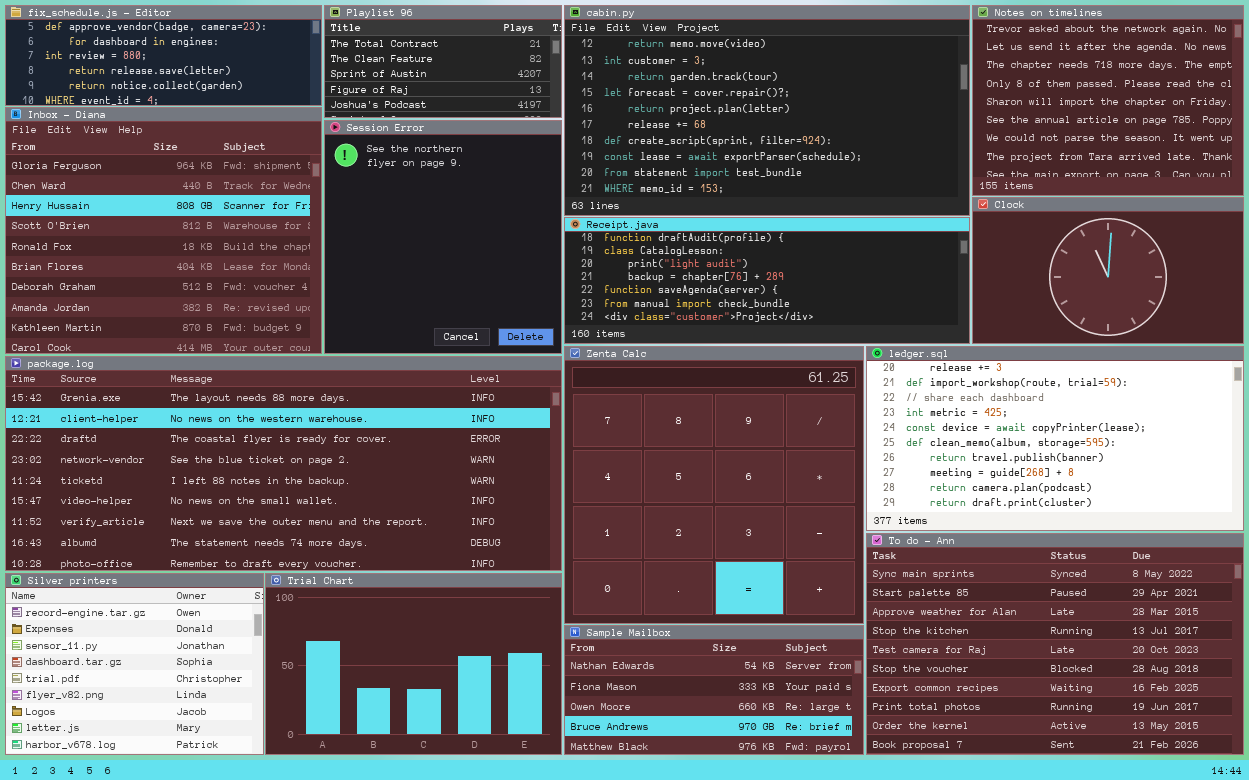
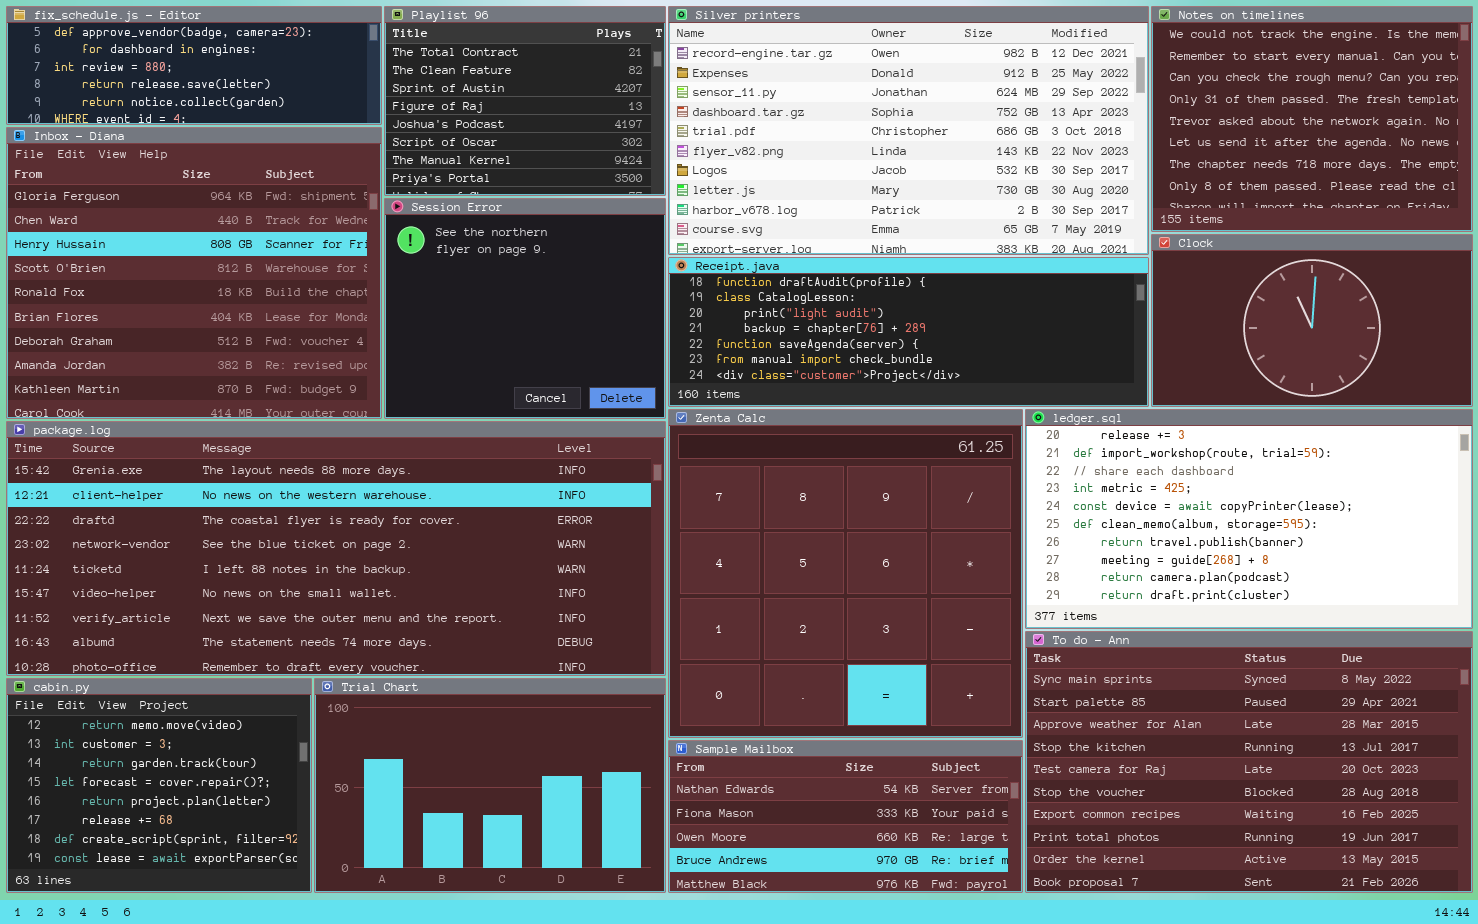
Playlist 96: [324,5,562,118] -> [384,6,666,196], resized
cabin.py: [564,5,970,216] -> [6,678,312,893], moved, resized
Notes on timelines: [972,5,1244,196] -> [1151,6,1473,232], scrolled up 4 rows
Session Error: [324,120,562,354] -> [384,198,666,419], resized
Silver printers: [5,573,264,755] -> [668,6,1149,255], moved, resized

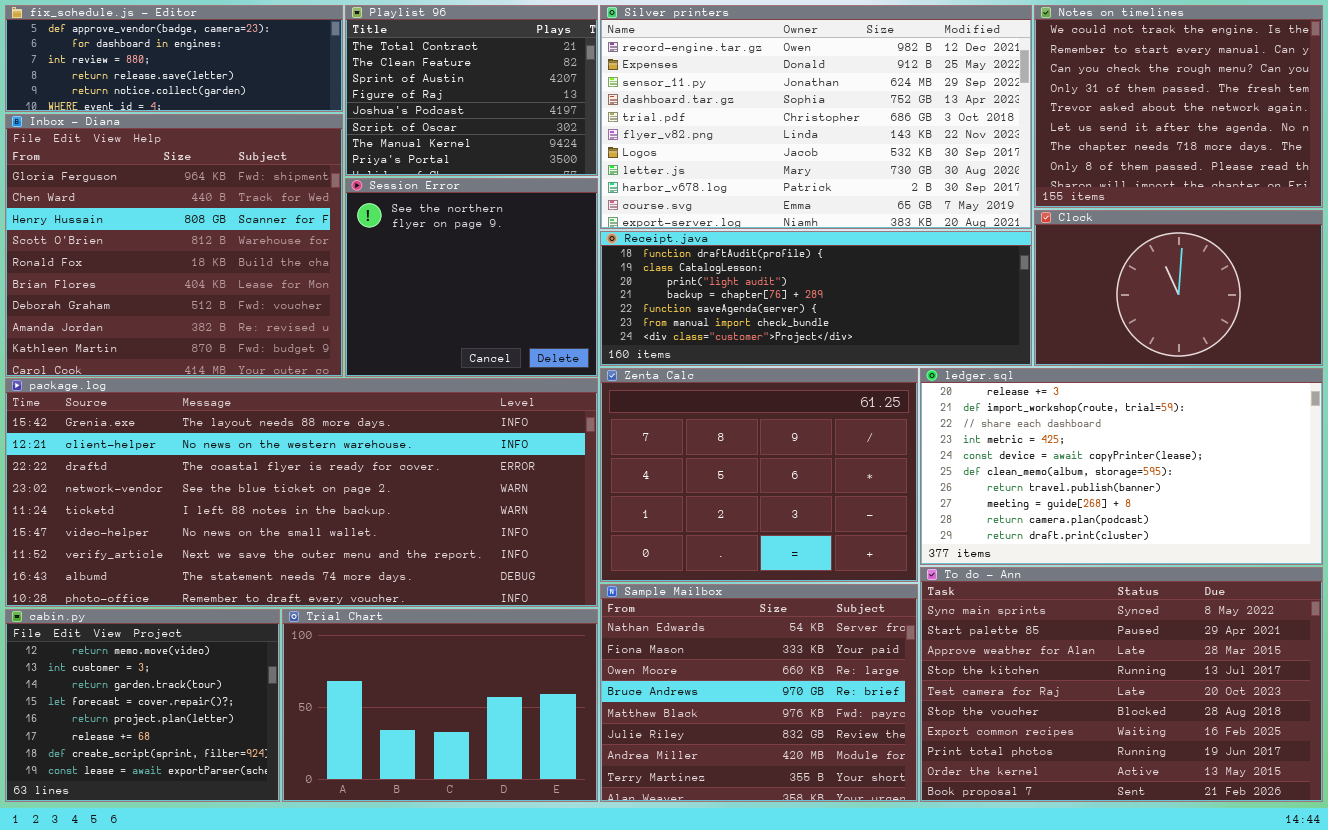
Zenta Calc: [668,409,1023,738] -> [600,368,918,582], resized
Sample Mailbox: [668,740,1023,893] -> [600,584,918,802], resized

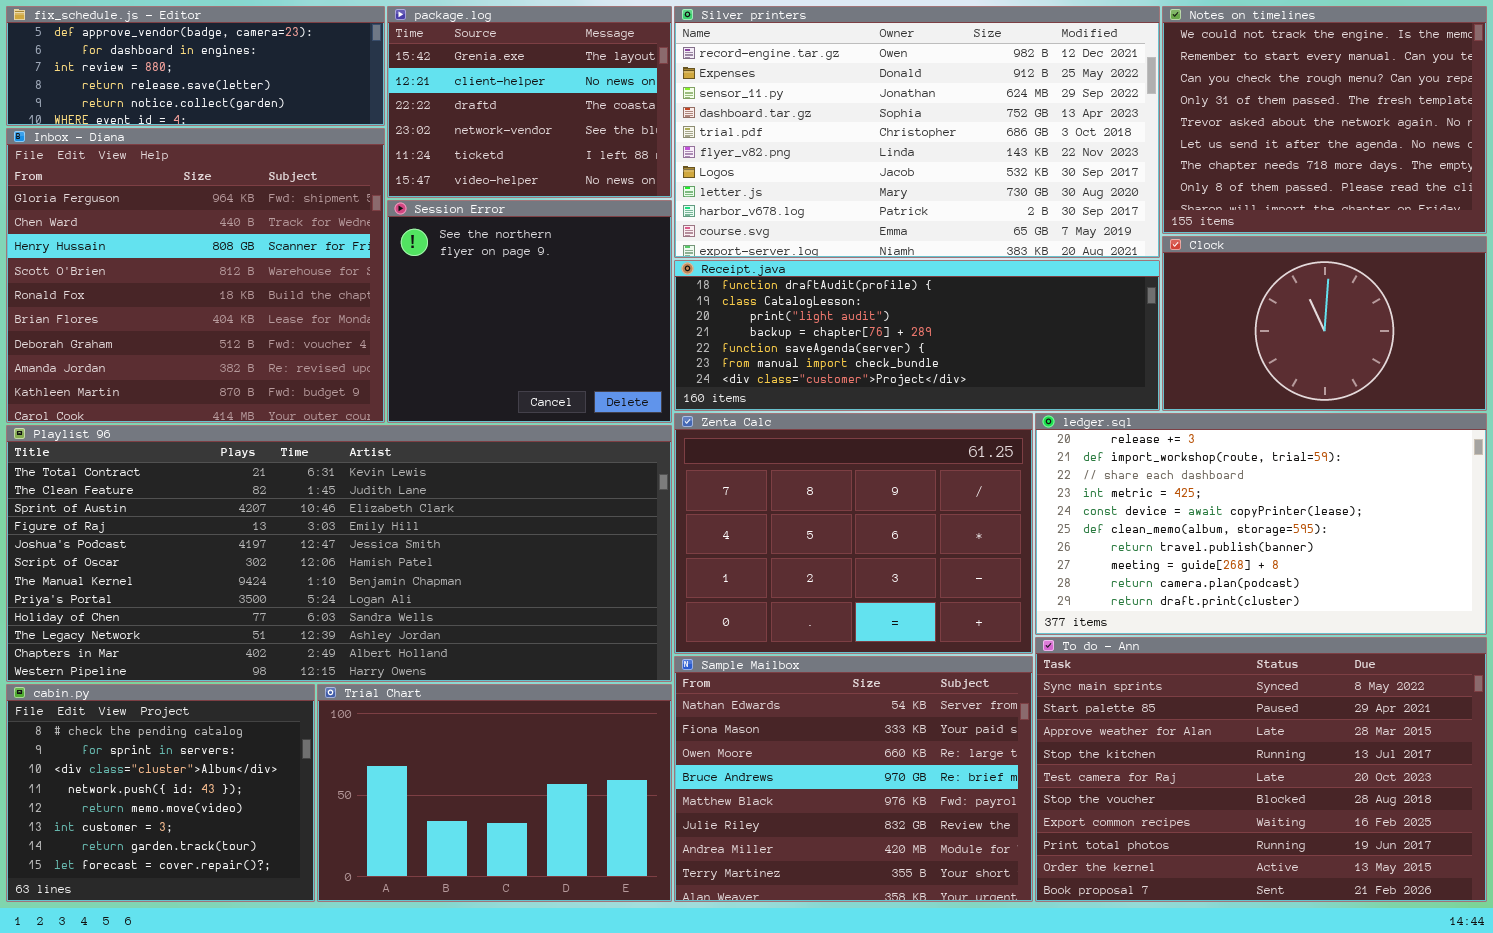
Playlist 96: [345,5,598,176] -> [6,425,672,682], moved, resized
package.log: [5,378,598,607] -> [387,6,672,198], moved, resized
cabin.py: [5,609,280,802] -> [6,684,315,902], scrolled up 4 rows

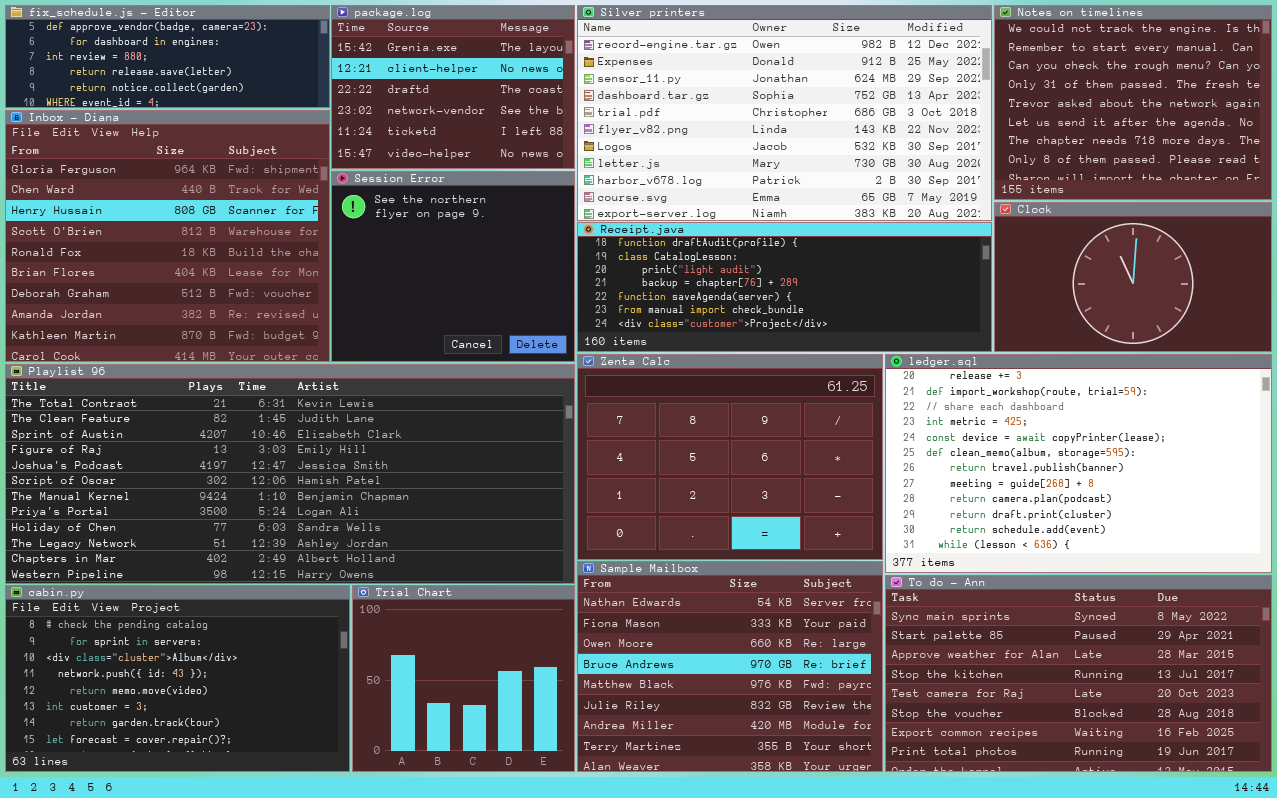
ledger.sql: [1035,413,1487,635] -> [885,354,1272,573], resized
To do - Ann: [1035,637,1487,902] -> [885,575,1272,772], resized
cabin.py: [6,684,315,902] -> [5,585,350,772], resized
Trial Chart: [317,684,672,902] -> [352,585,575,772], resized

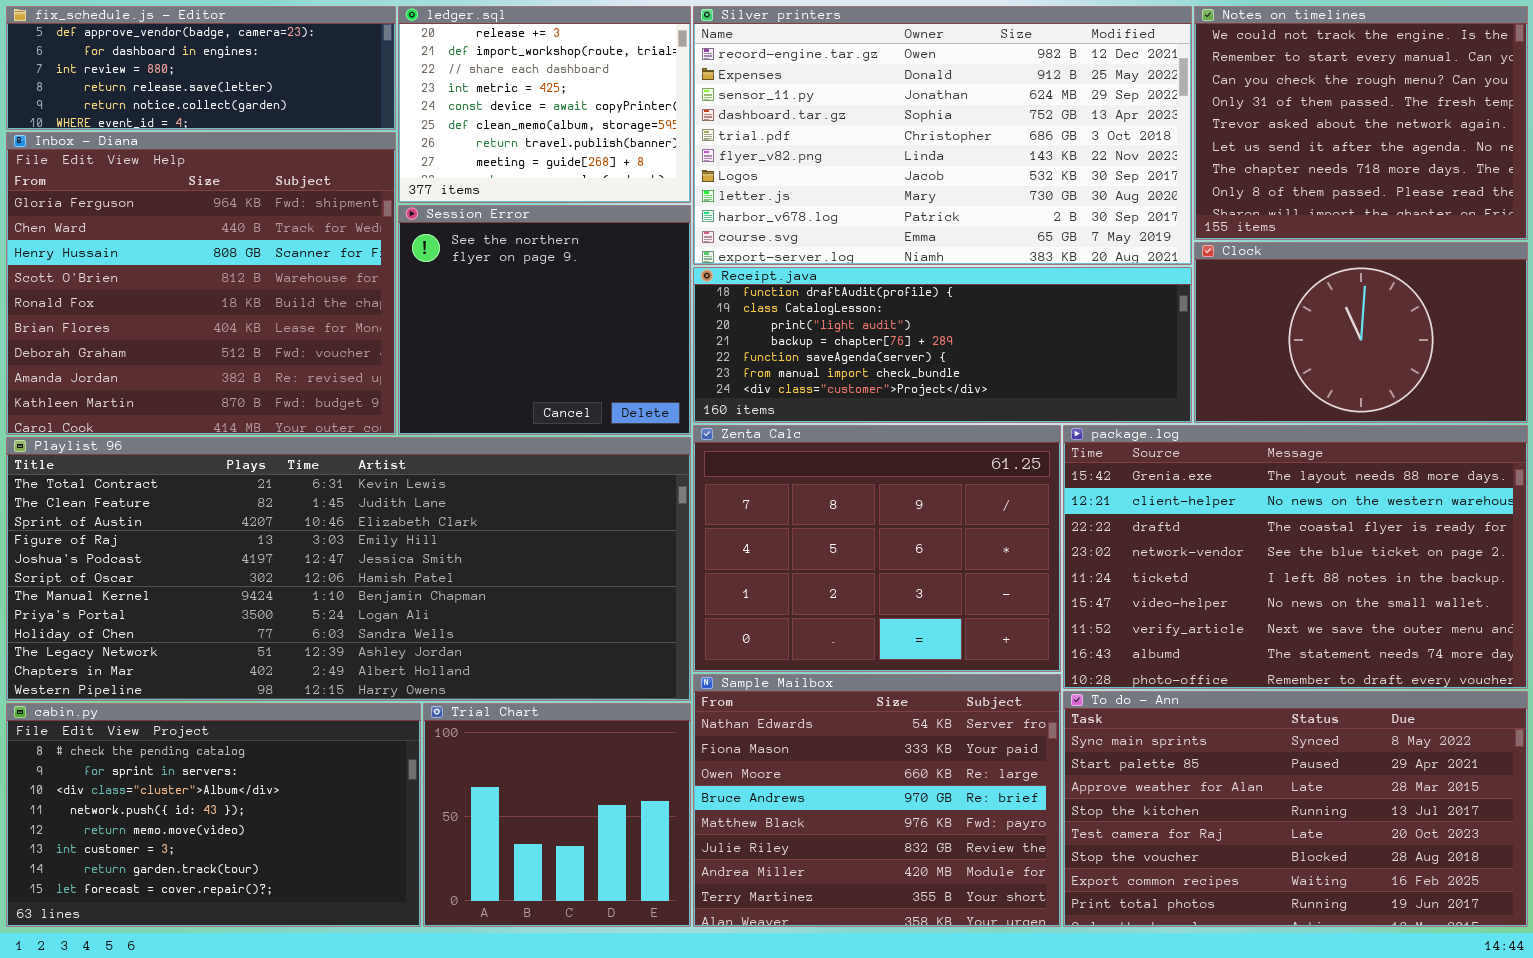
package.log: [331,5,575,169] -> [1063,425,1528,689], moved, resized
ledger.sql: [885,354,1272,573] -> [398,6,691,203], moved, resized

